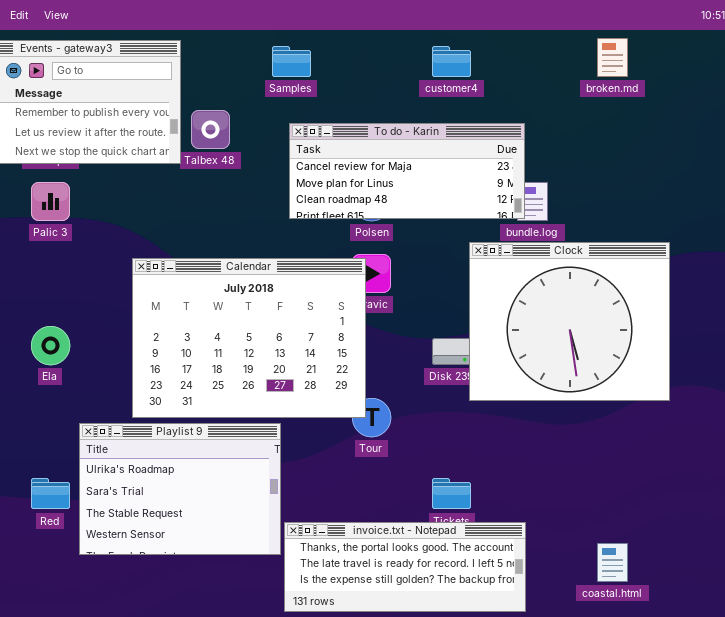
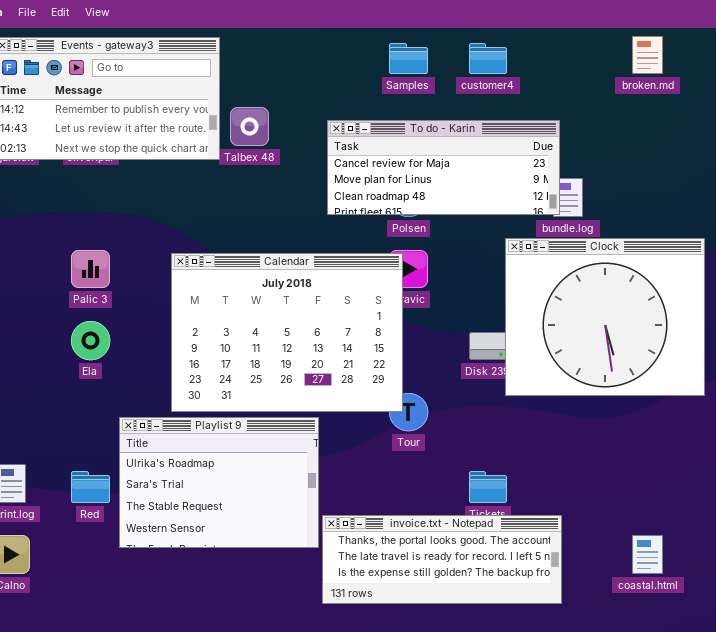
Samples: [272,46,311,77] -> [389,43,428,74], moved
Palic 3: [31,182,70,221] -> [71,250,110,288], moved

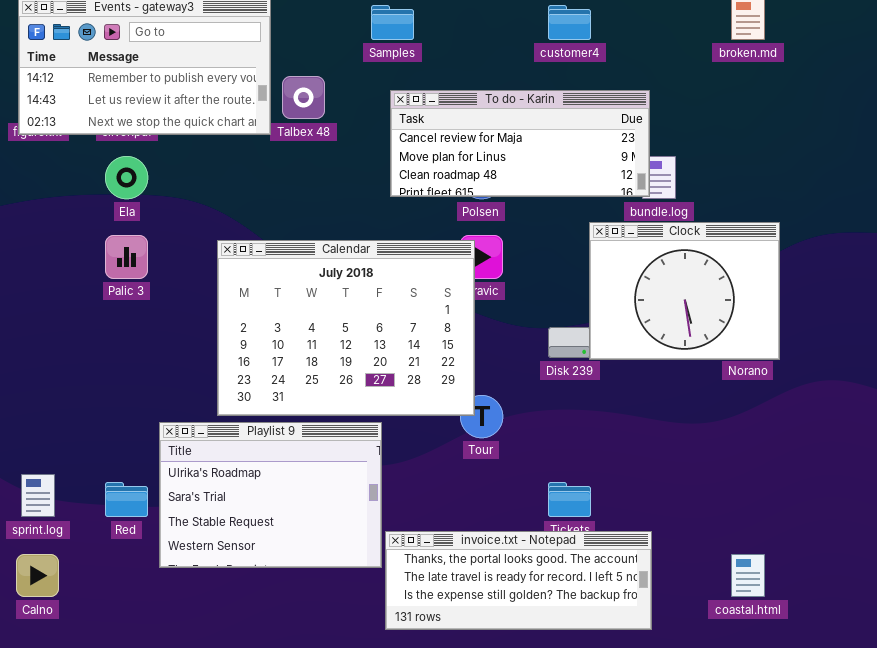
Samples: [389,43,428,74] -> [371,5,414,40], moved
Clock: [505,238,705,396] -> [589,222,780,360], resized
Ela: [71,321,110,360] -> [105,156,148,199], moved

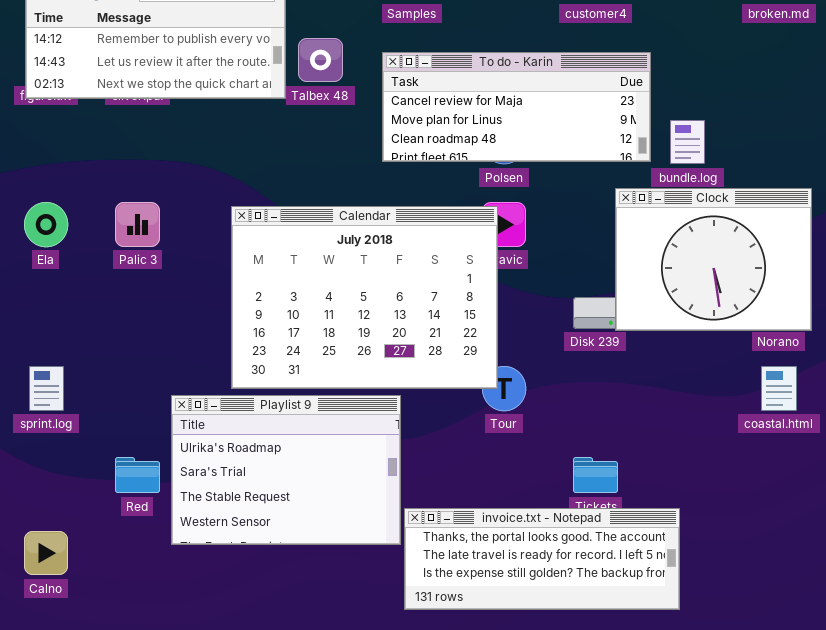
To do - Karin: [390,90,650,197] -> [382,52,651,162], moved
Ela: [105,156,148,199] -> [24,202,68,247], moved
sprint.log: [21,474,55,517] -> [29,366,64,411], moved
coastal.html: [731,554,765,597] -> [761,366,797,411], moved

